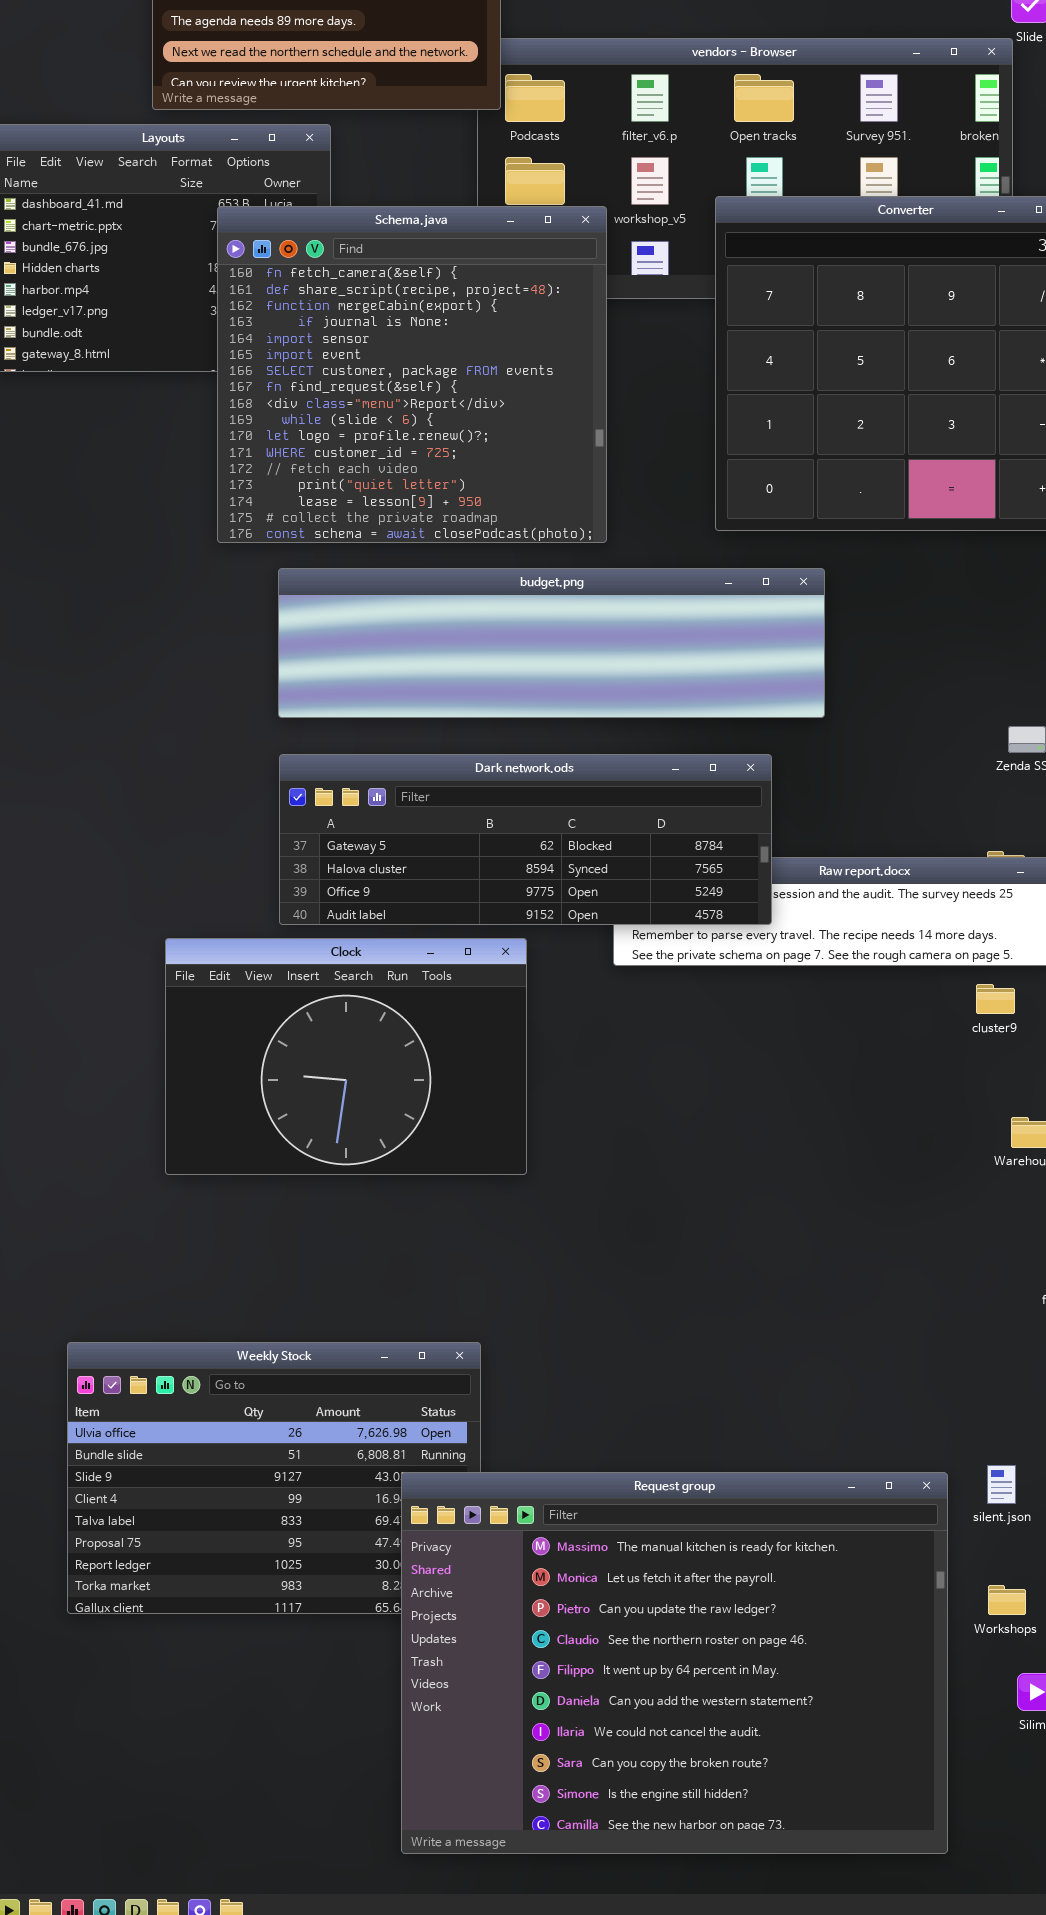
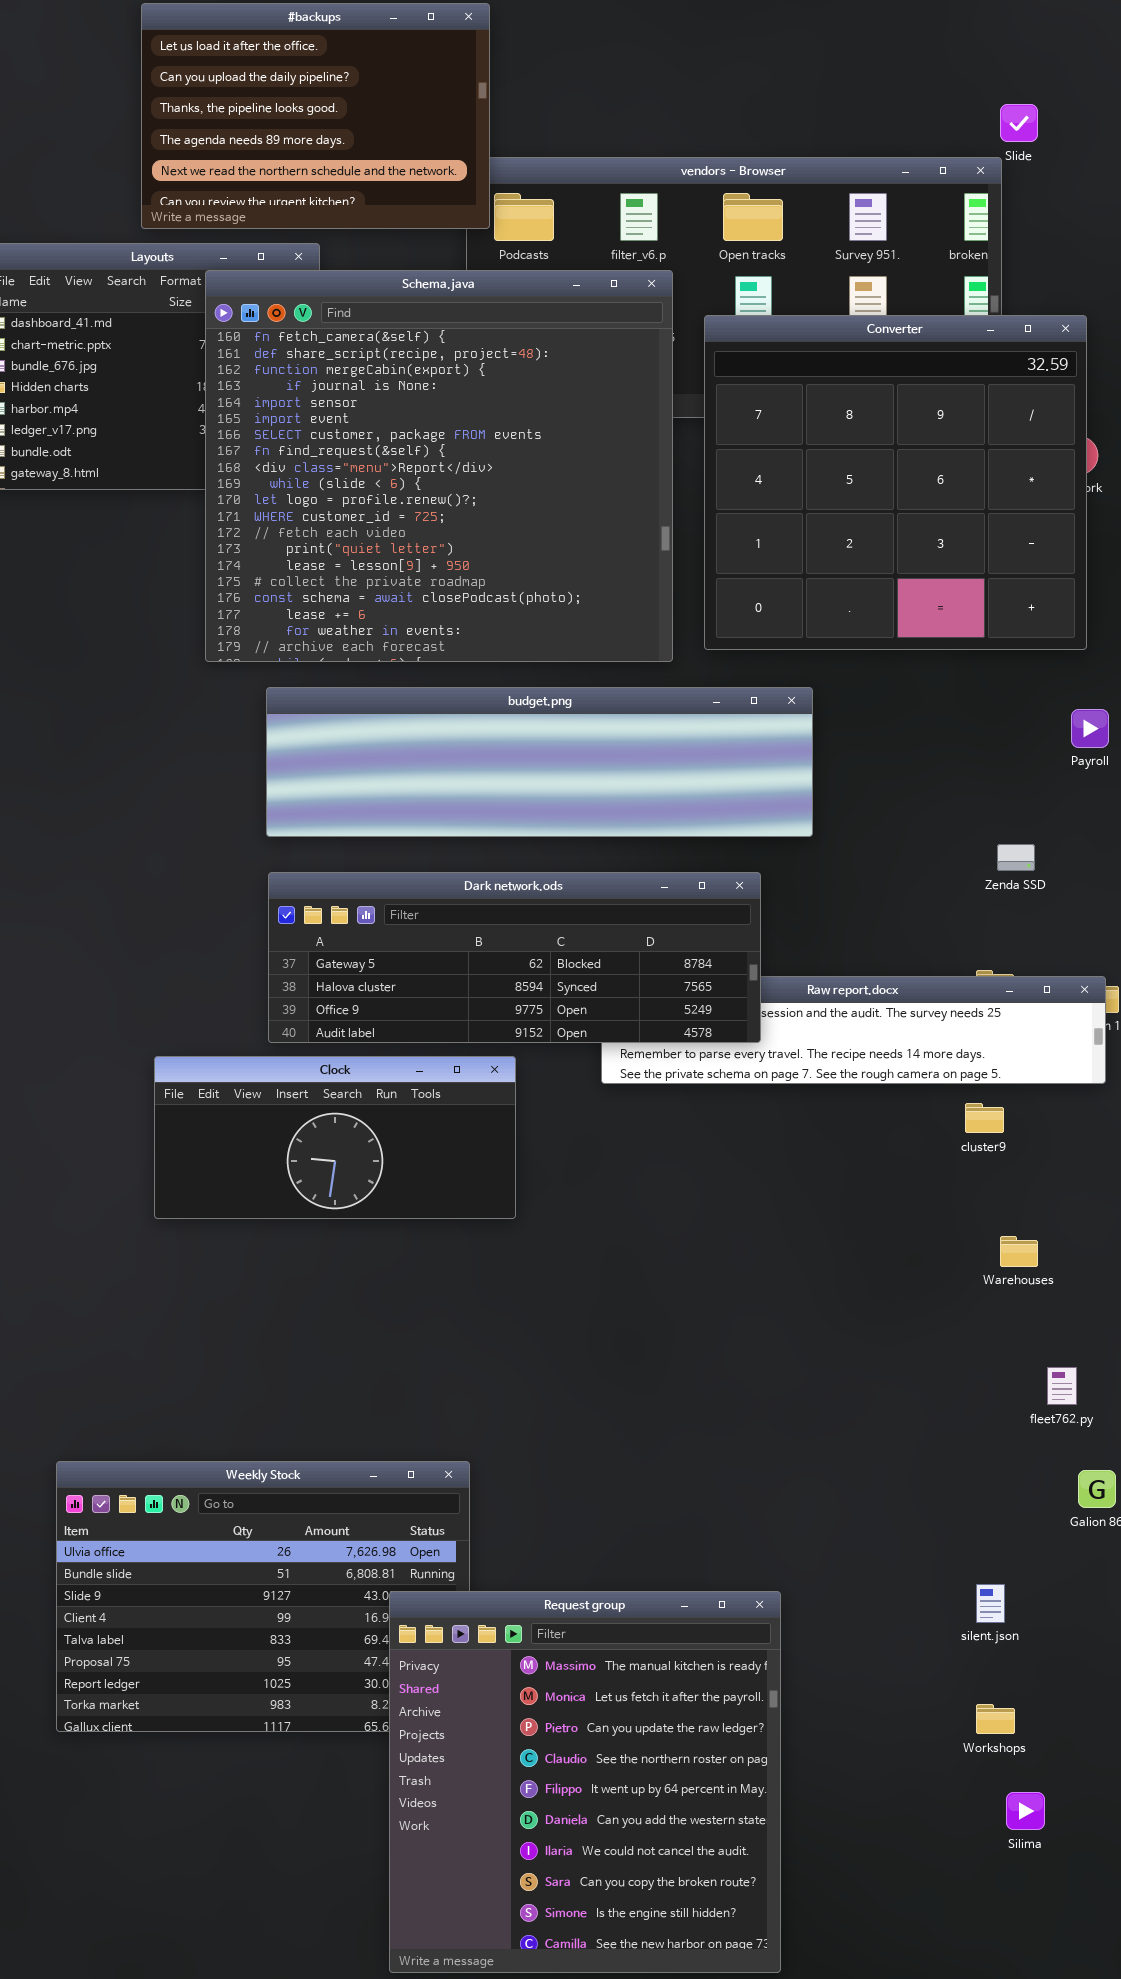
Schema.java: [217,206,607,543] -> [205,270,673,662], resized
Clock: [165,938,527,1175] -> [154,1056,516,1219], resized
Request group: [401,1472,948,1854] -> [389,1591,781,1973], resized

